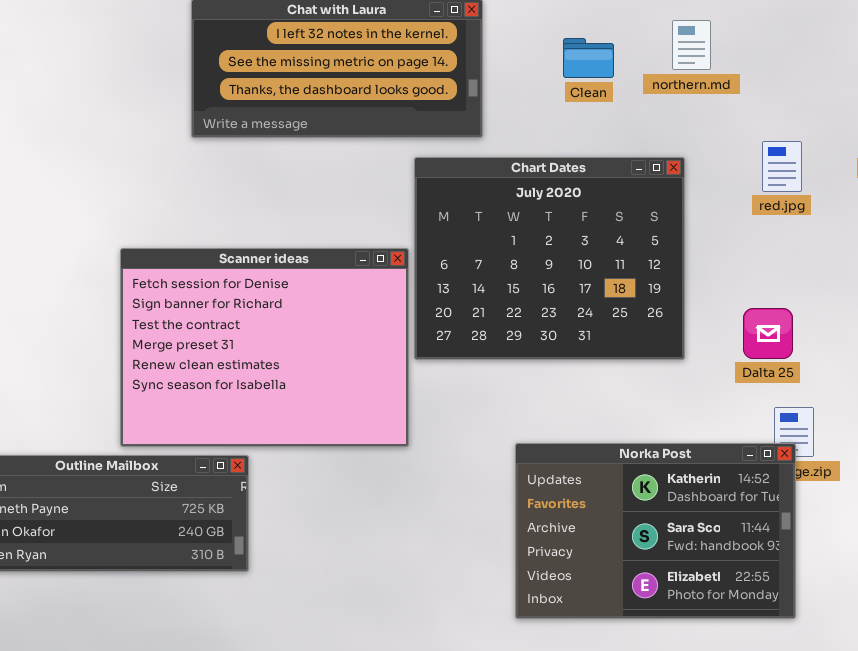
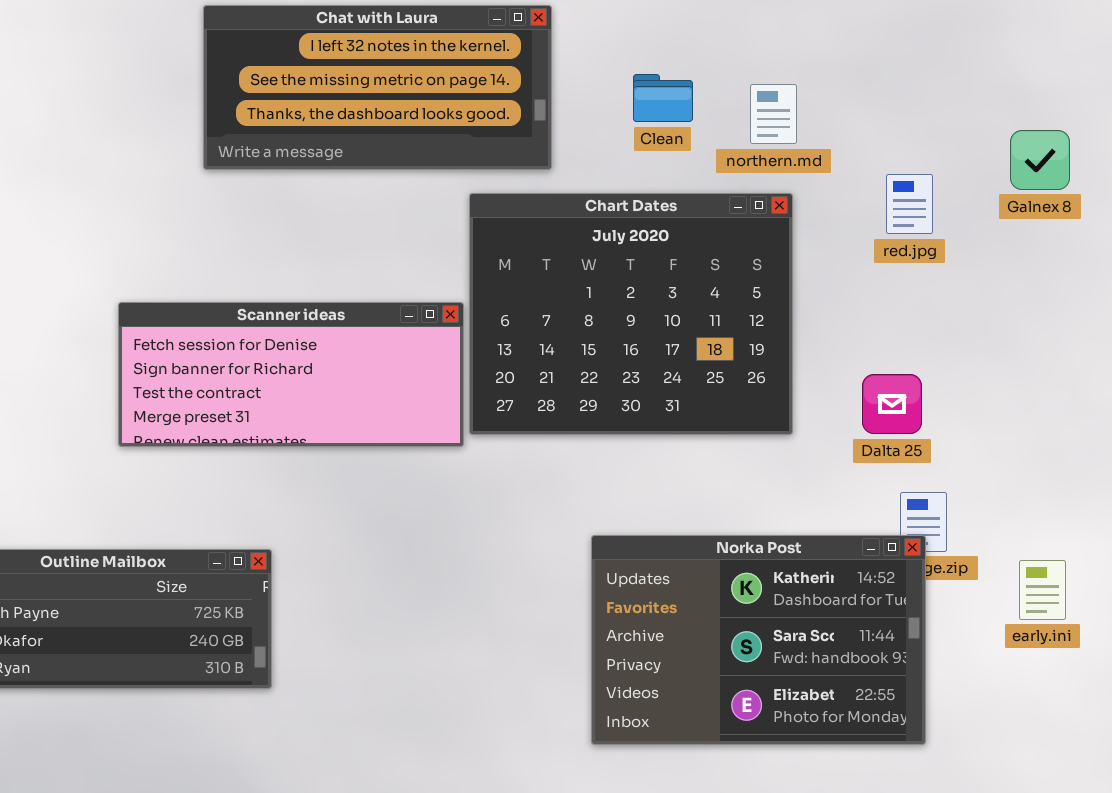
northern.md: [672,20,711,70] -> [750,84,797,144], moved
Clean: [563,38,614,78] -> [633,74,693,122], moved
Scanner ideas: [120,248,409,447] -> [118,302,464,447], resized

